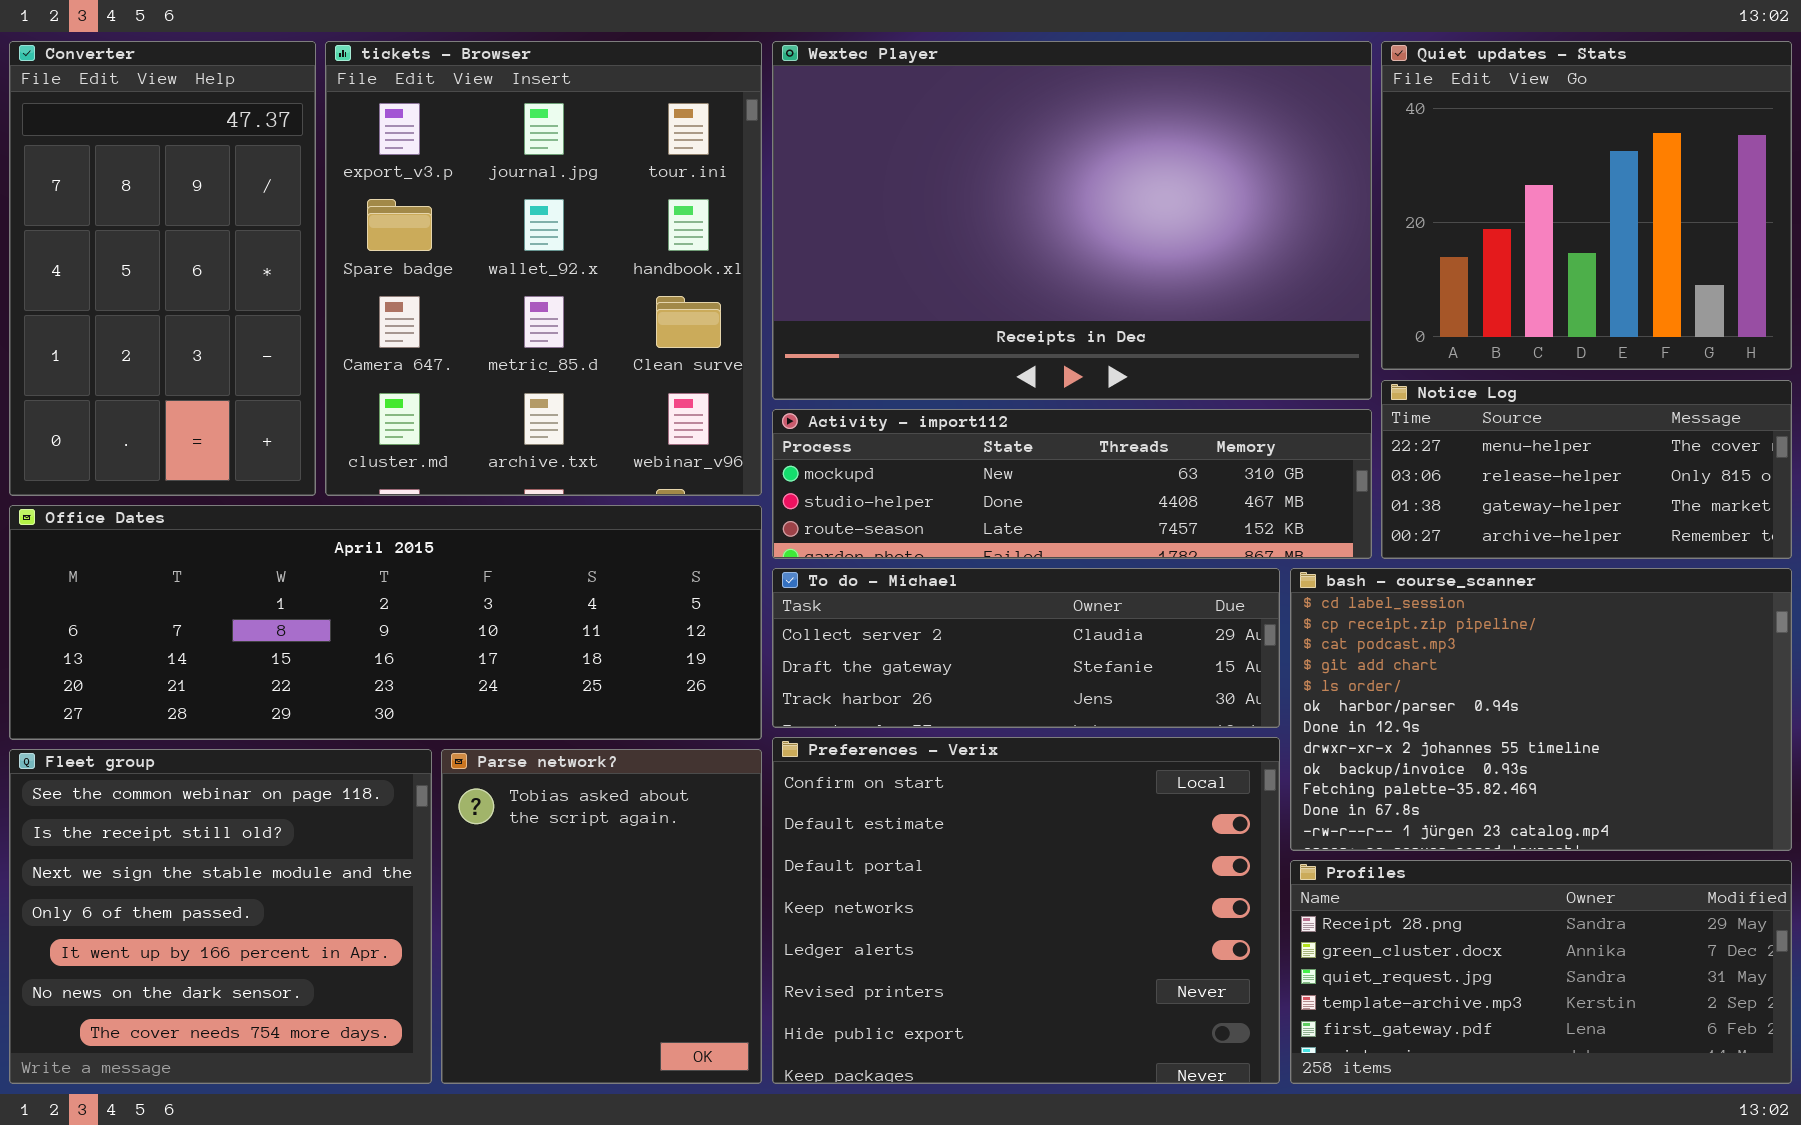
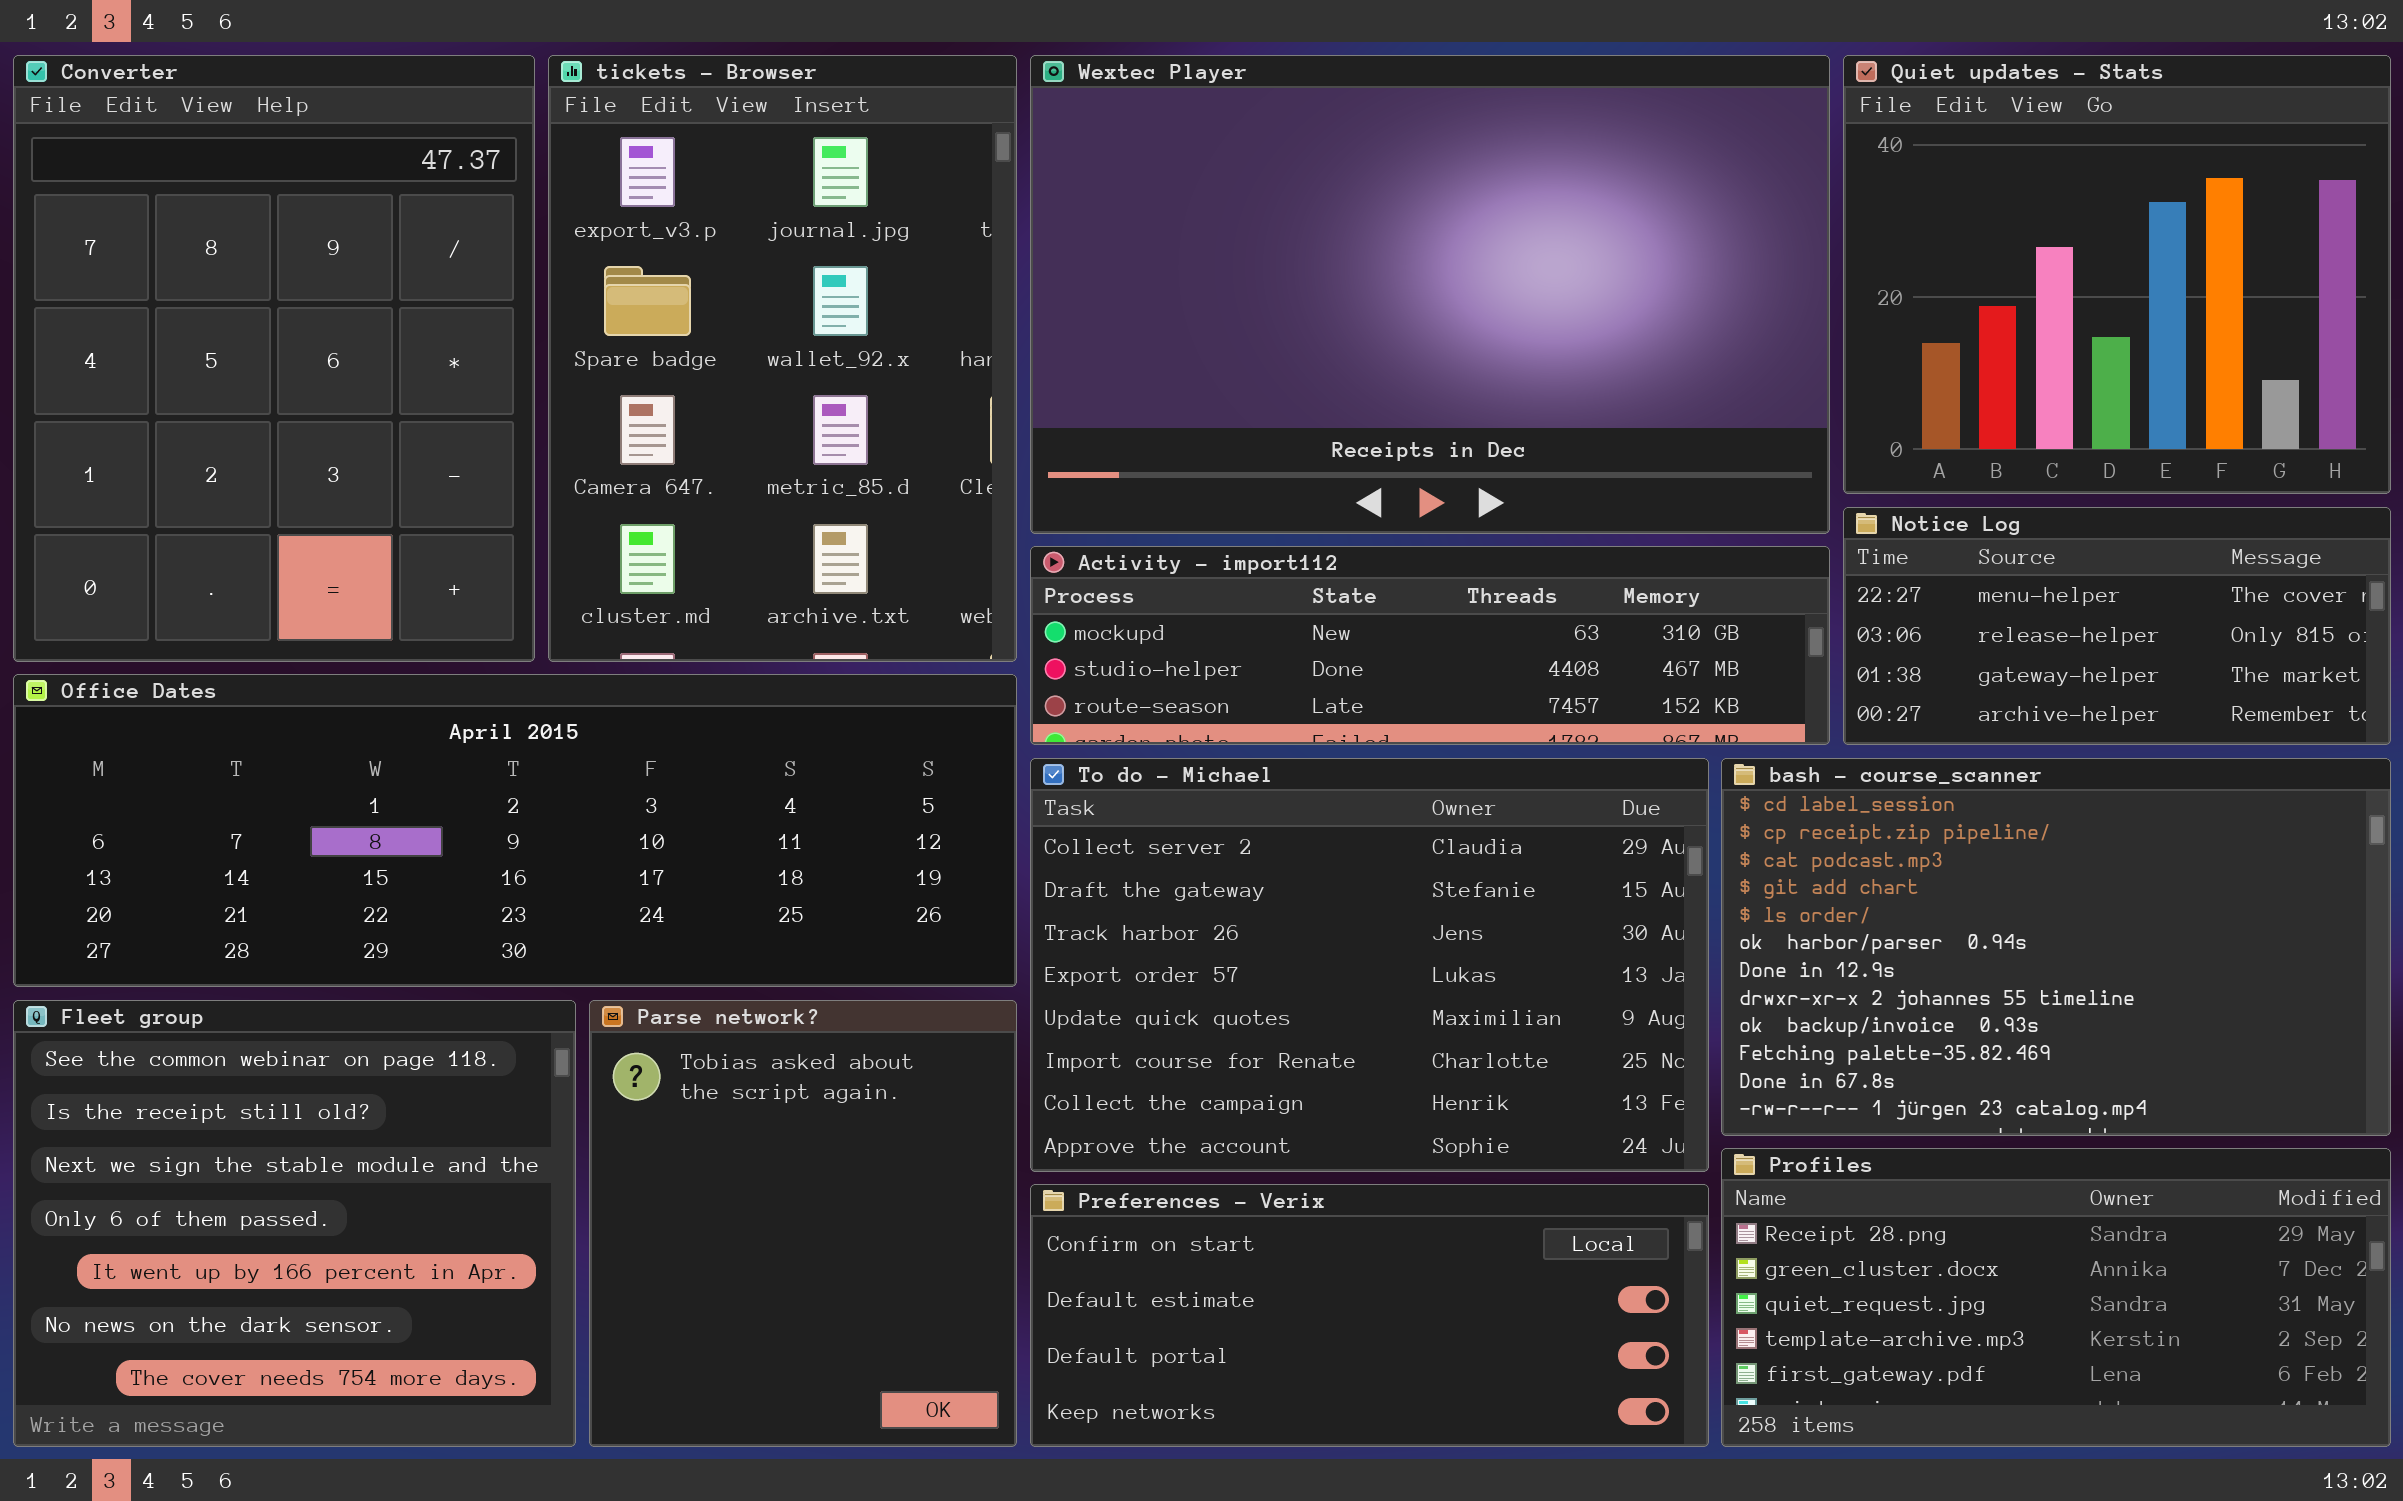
Converter: [9,41,316,496] -> [13,55,535,662], resized
tickets - Browser: [325,41,762,496] -> [548,55,1017,662], resized
To do - Michael: [772,568,1280,728] -> [1030,758,1709,1172], resized
Preferences - Verix: [772,737,1280,1084] -> [1030,1184,1709,1447], resized

